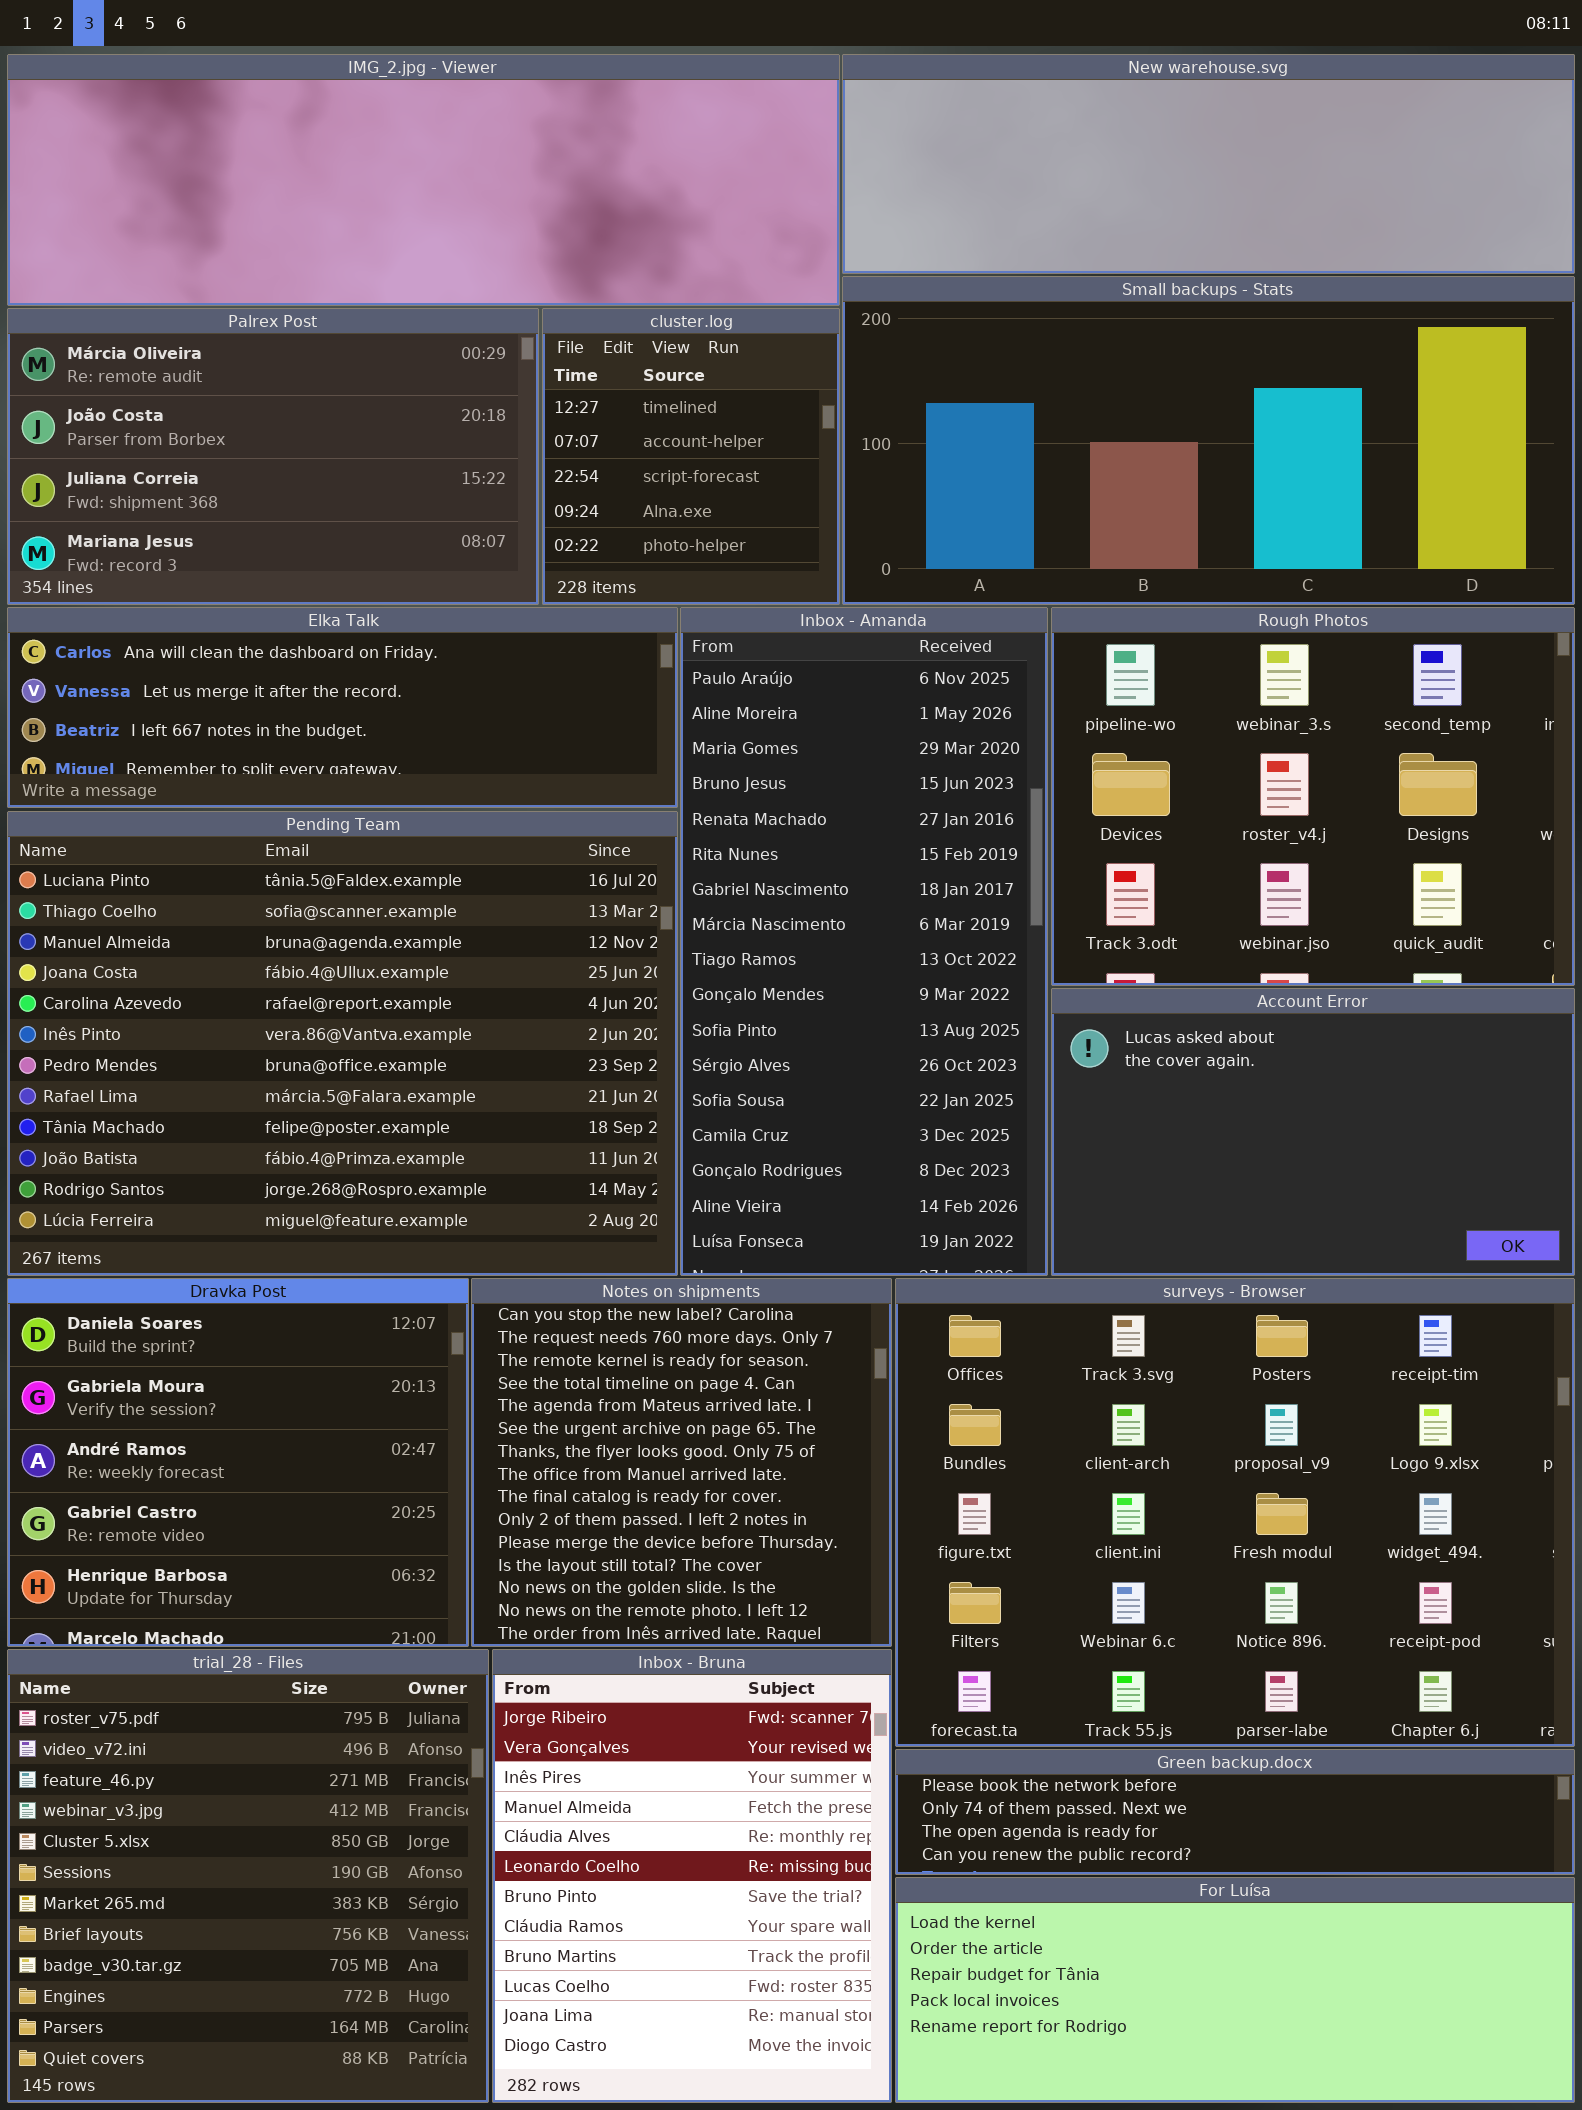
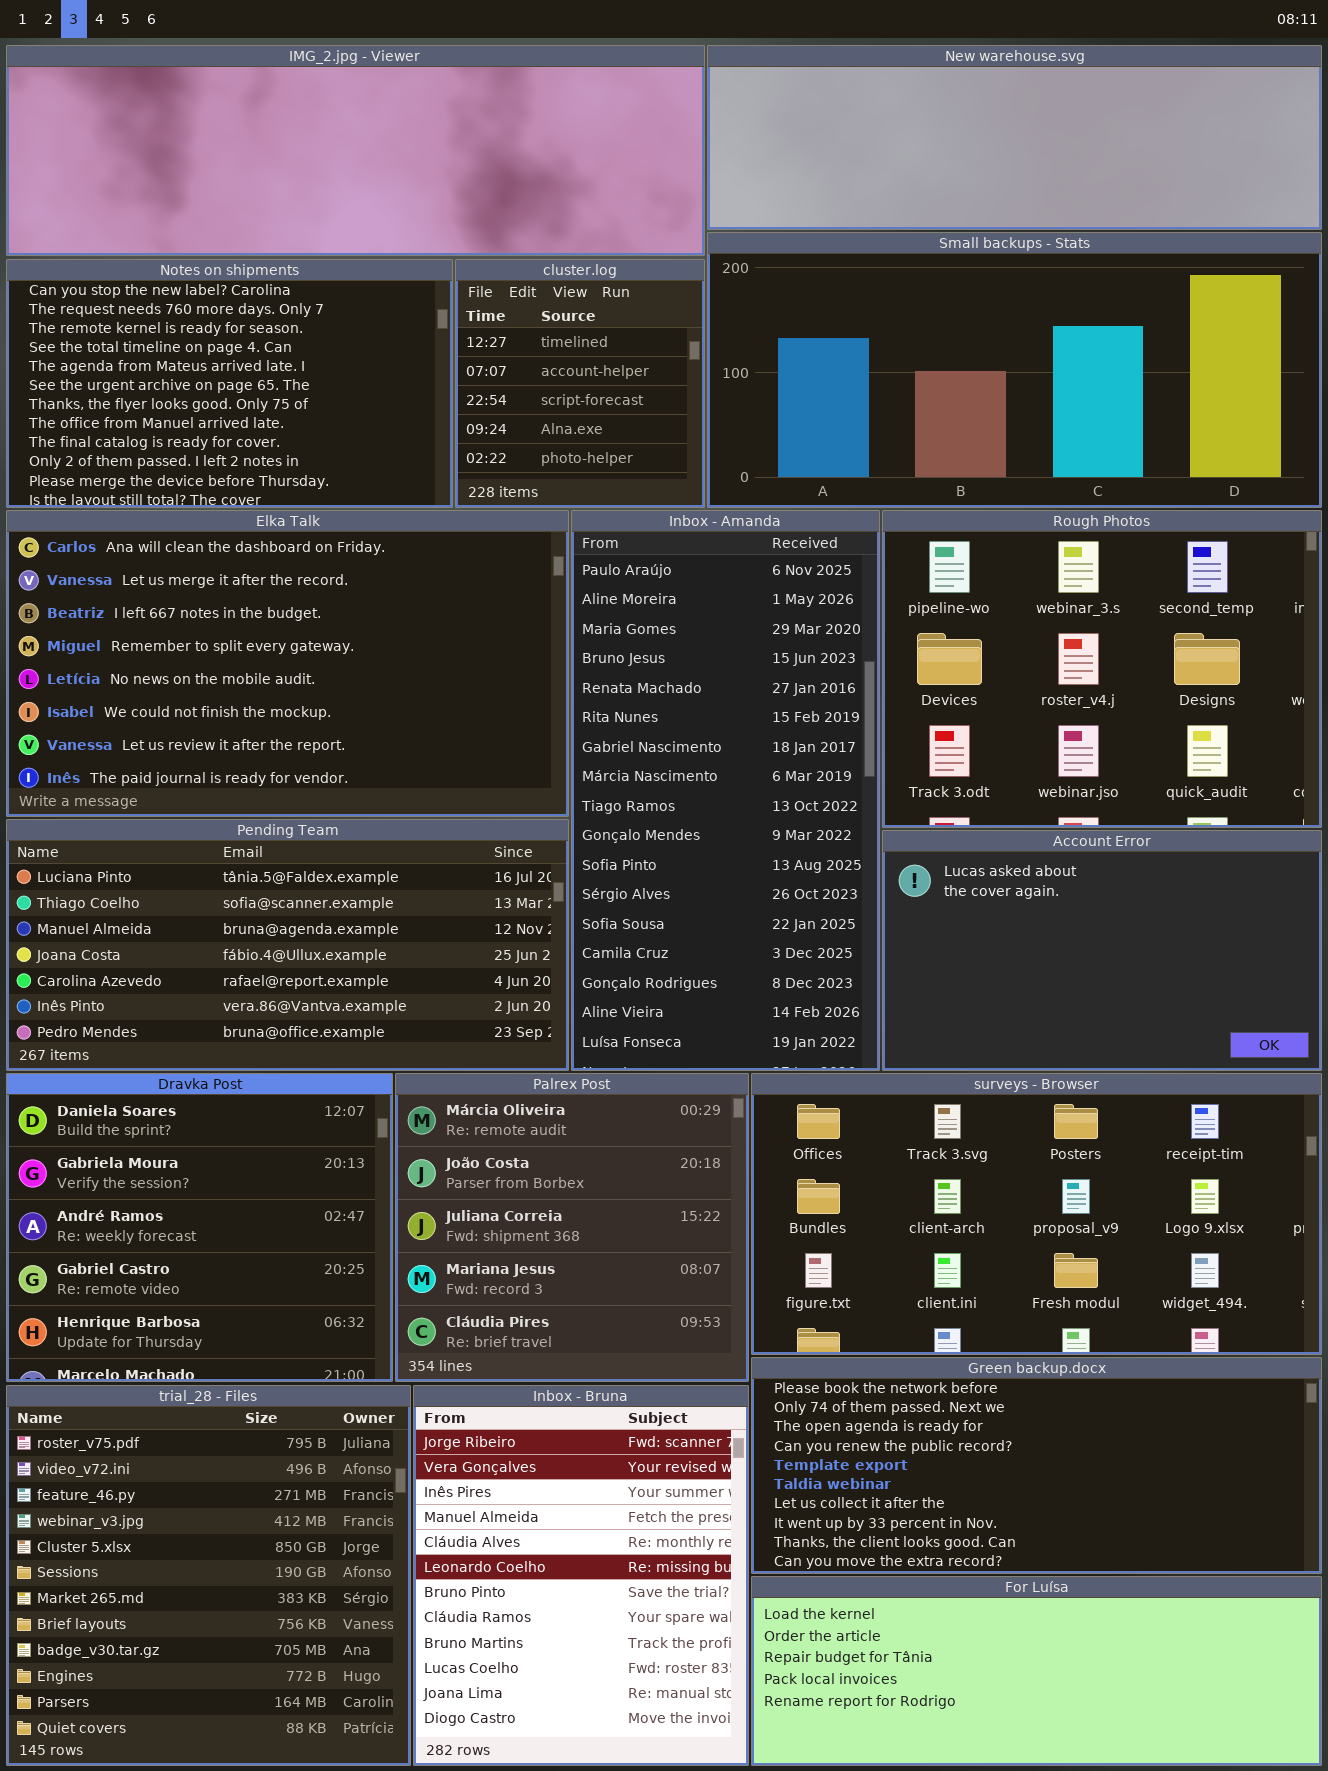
Palrex Post: [7,308,539,605] -> [395,1073,749,1382], moved, resized
Elka Talk: [7,607,678,808] -> [6,510,569,817], resized
Pending Team: [7,811,678,1276] -> [6,819,569,1071], resized
Notes on shipments: [471,1278,892,1647] -> [6,259,453,508], moved, resized
surveys - Browser: [895,1278,1575,1747] -> [751,1073,1322,1355], resized
Green backup.docx: [895,1749,1575,1875] -> [751,1357,1322,1574], resized

